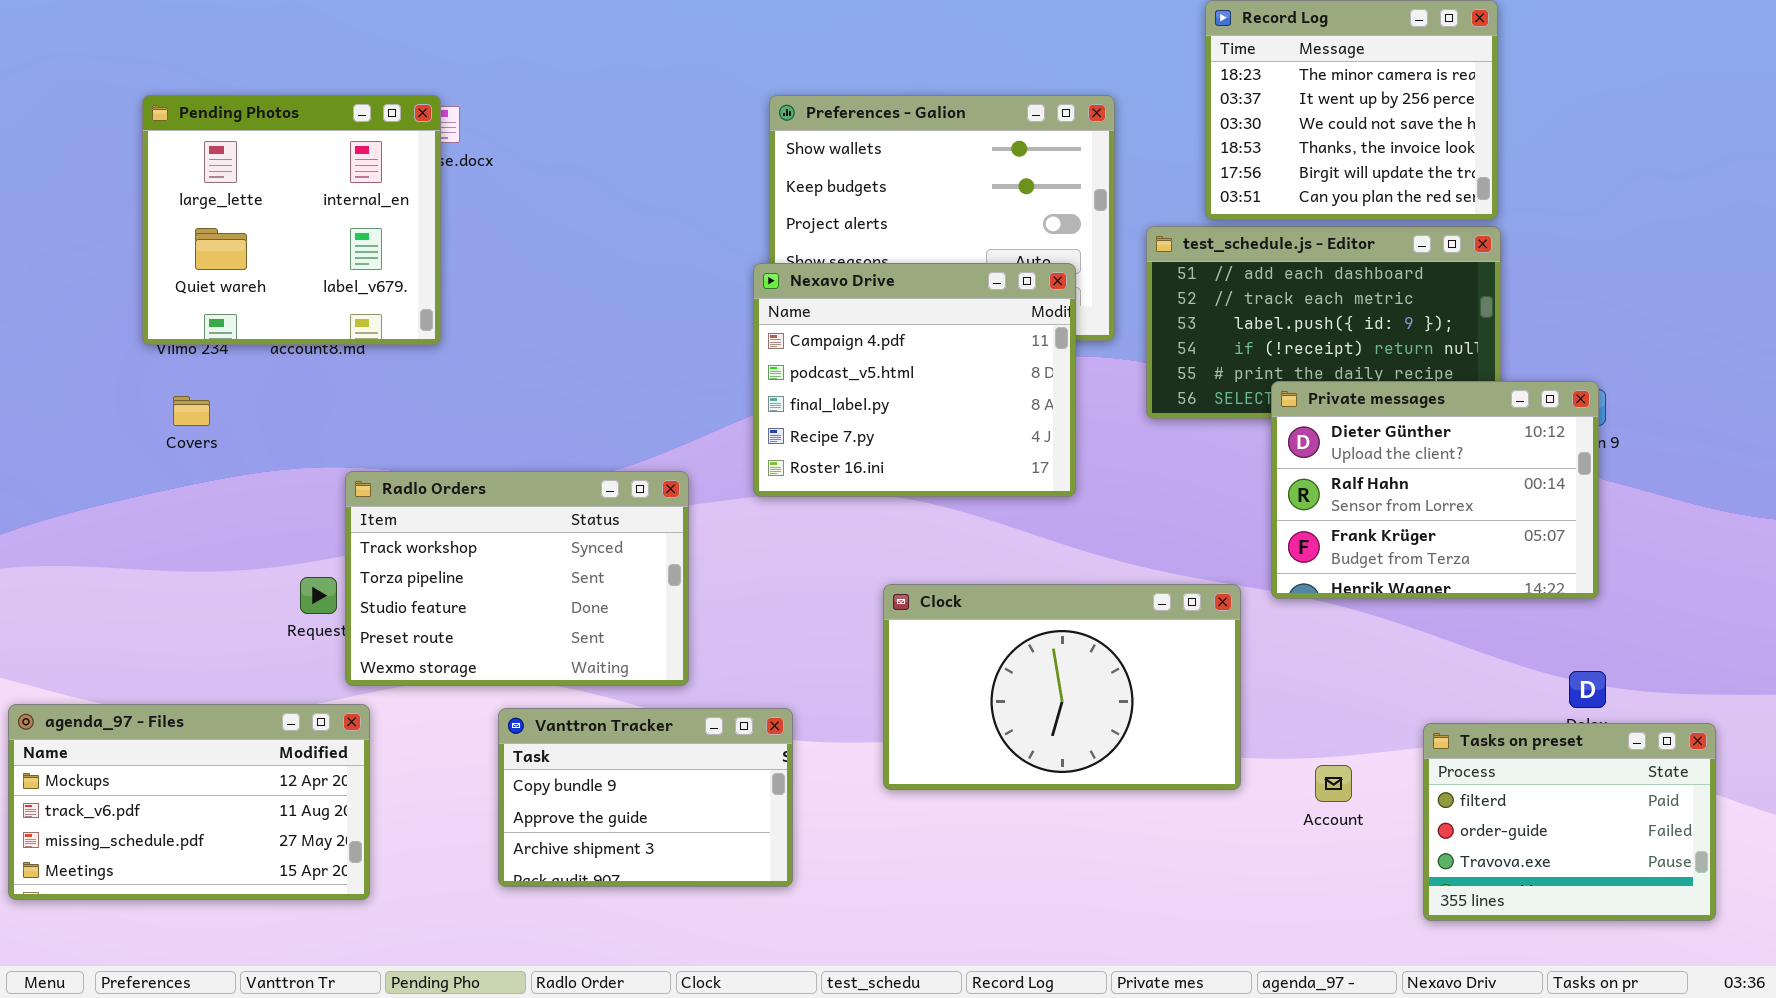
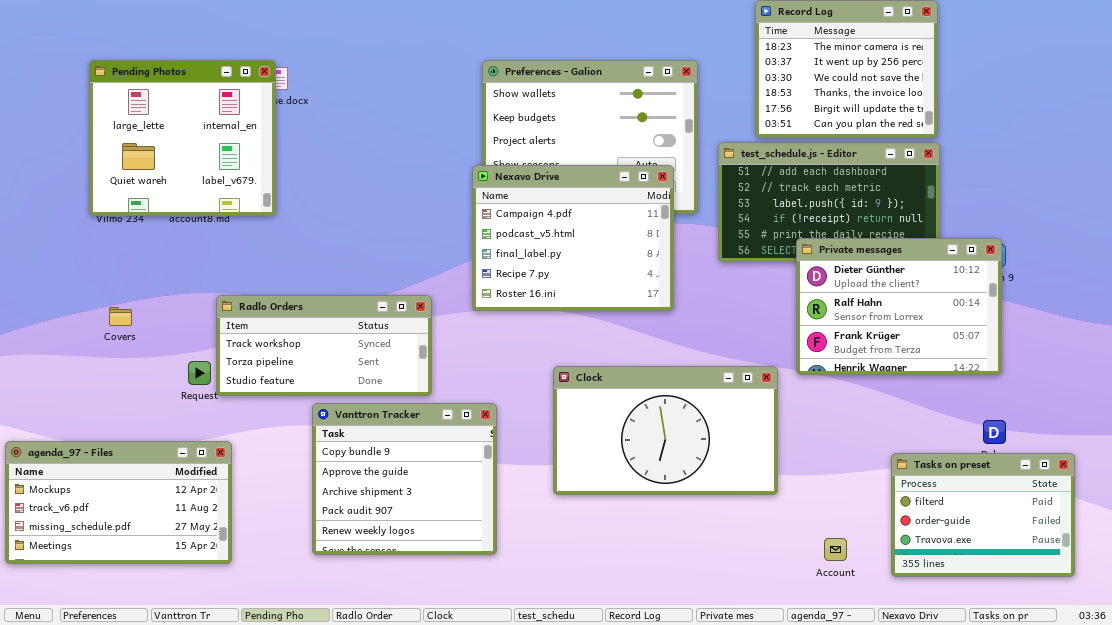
Covers: [173,396,210,426] -> [109,307,132,326], moved
Radlo Orders: [345,471,689,686] -> [216,295,432,396], resized
Vanttron Tracker: [498,708,793,887] -> [312,403,497,555], resized
Account: [1315,765,1352,802] -> [824,538,847,561], moved

